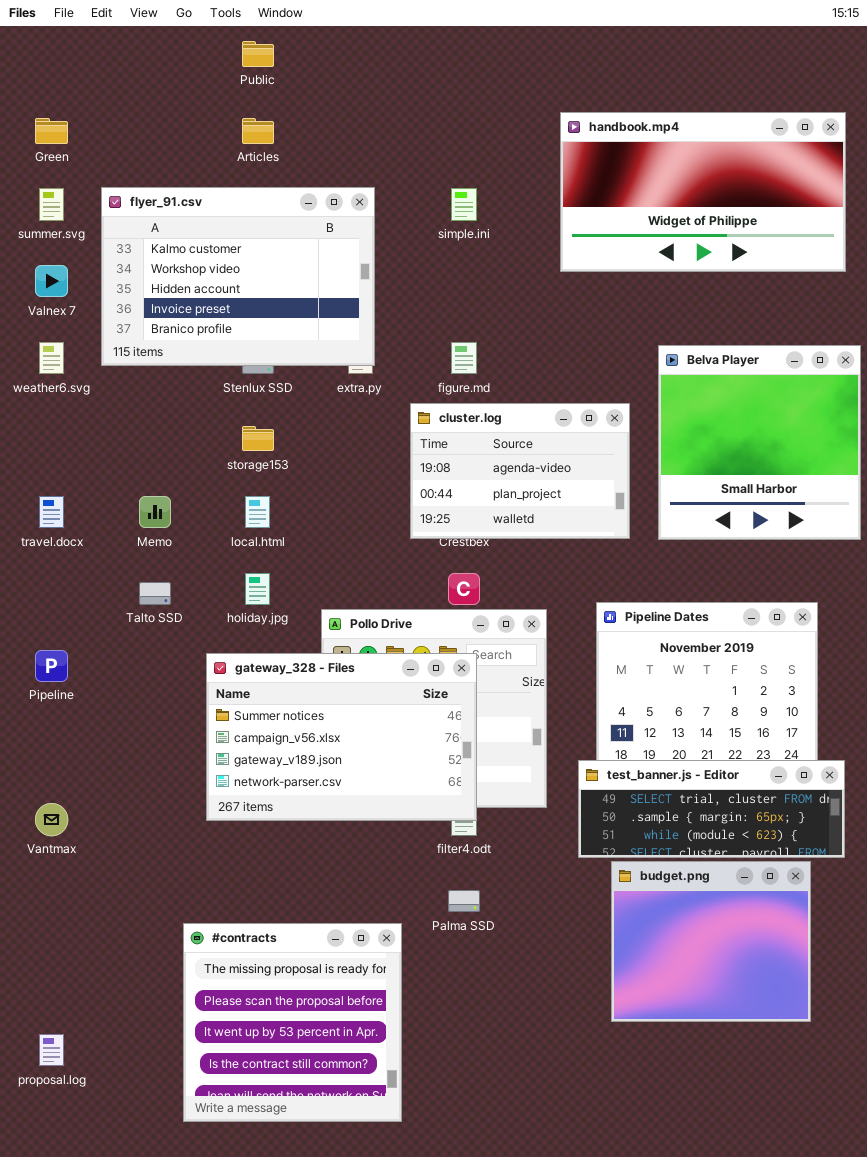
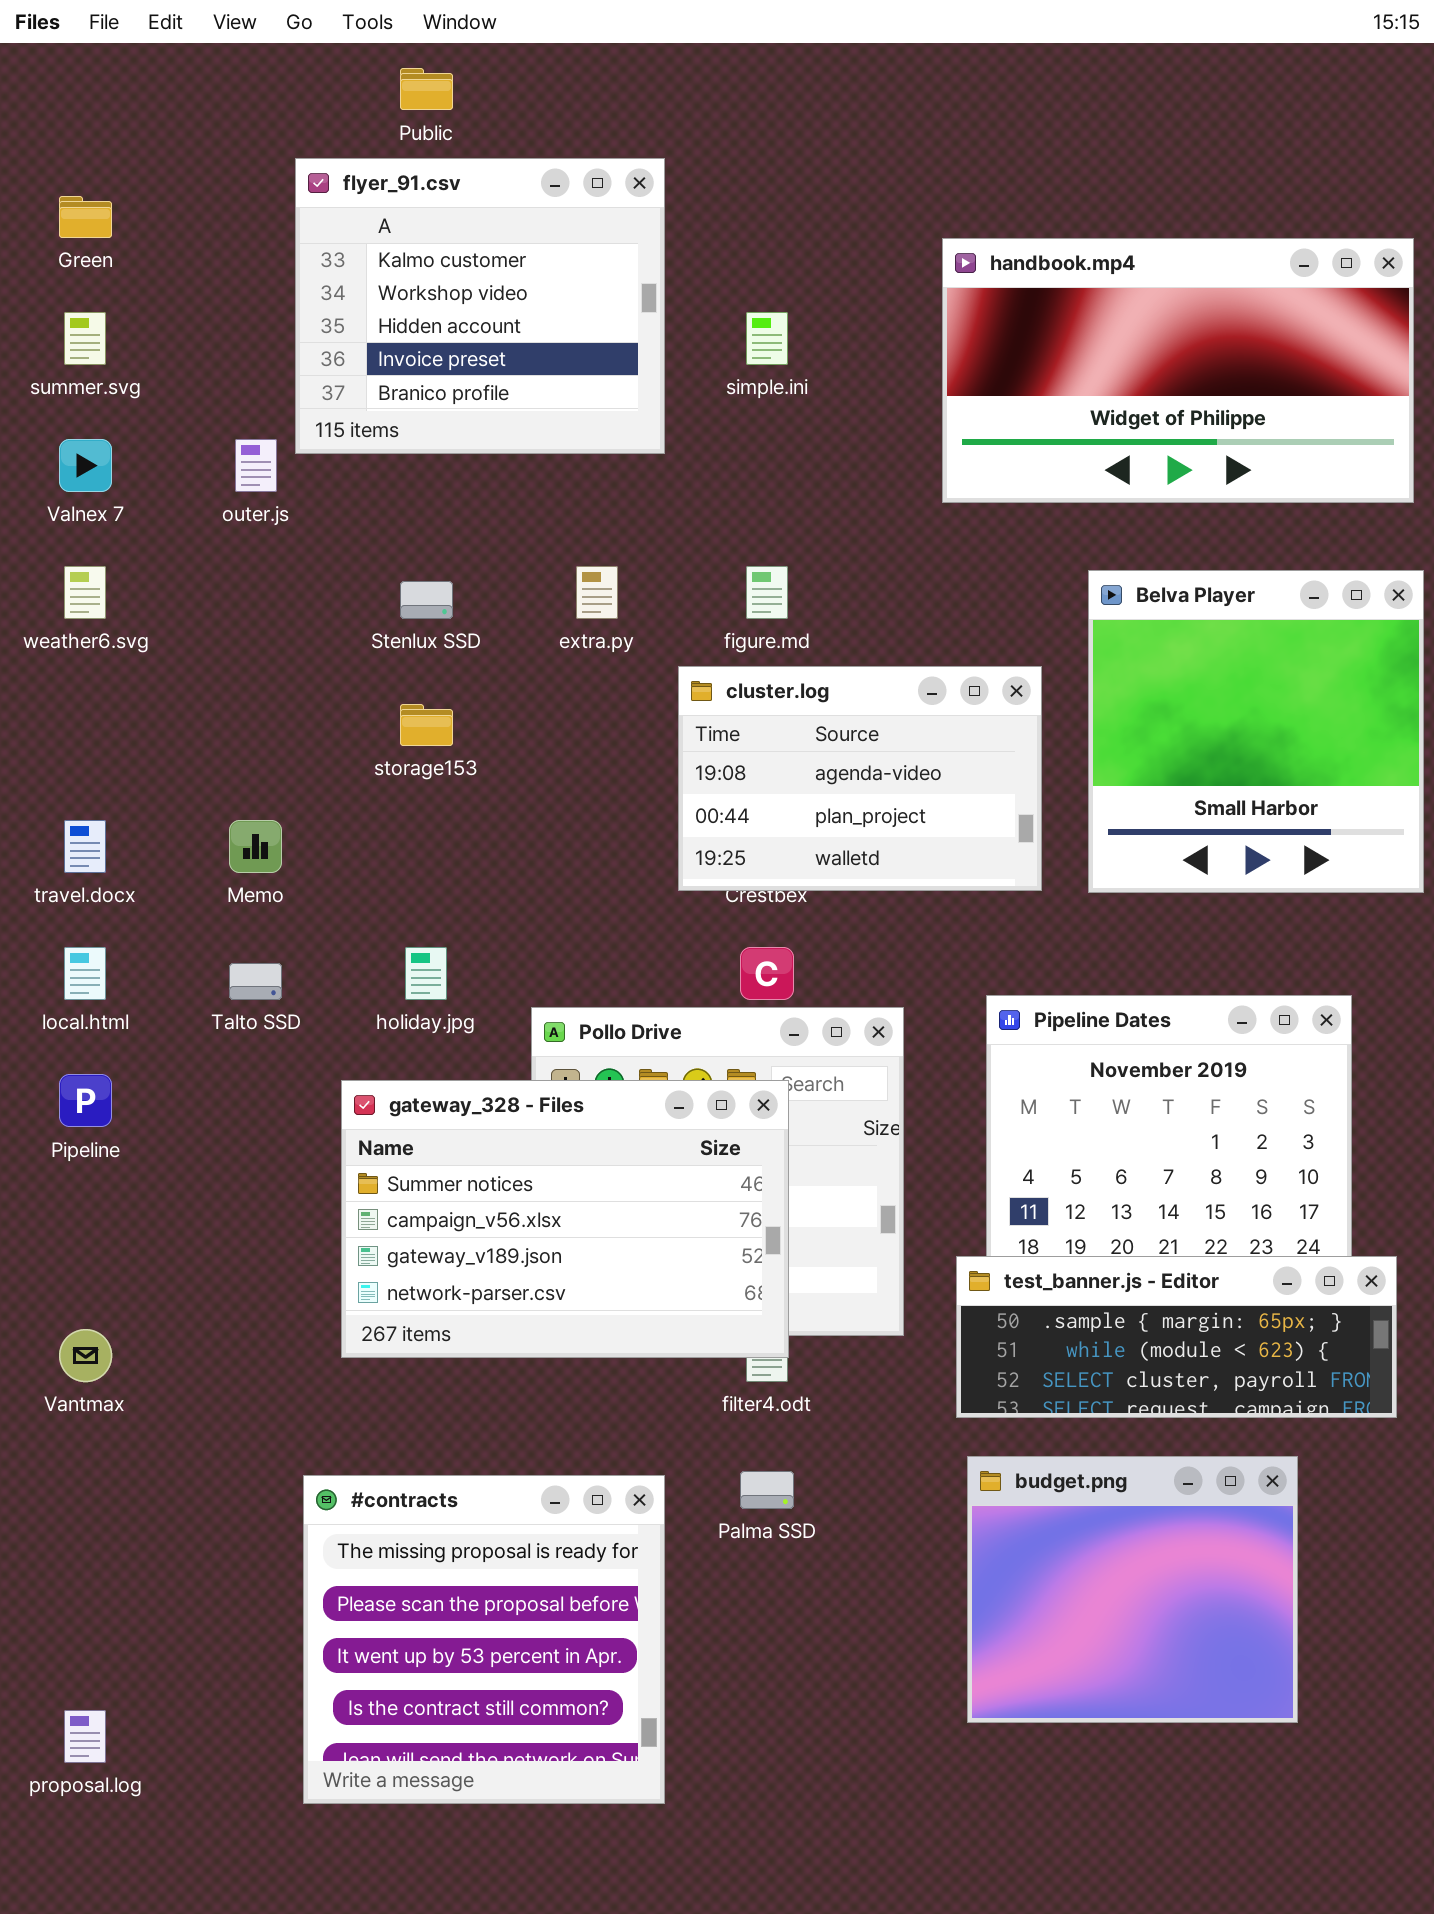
handbook.mp4: [560,112,846,272] -> [942,238,1414,503], moved
flyer_91.csv: [101,187,375,366] -> [295,158,665,454], moved, resized
local.html: [245,496,270,528] -> [64,947,106,1000], moved
test_banner.js - Editor: [578,760,845,858] -> [956,1256,1397,1418], scrolled down 1 row
budget.png: [611,861,811,1022] -> [967,1456,1298,1723], moved
#contracts: [183,923,402,1122] -> [303,1475,665,1804], moved

